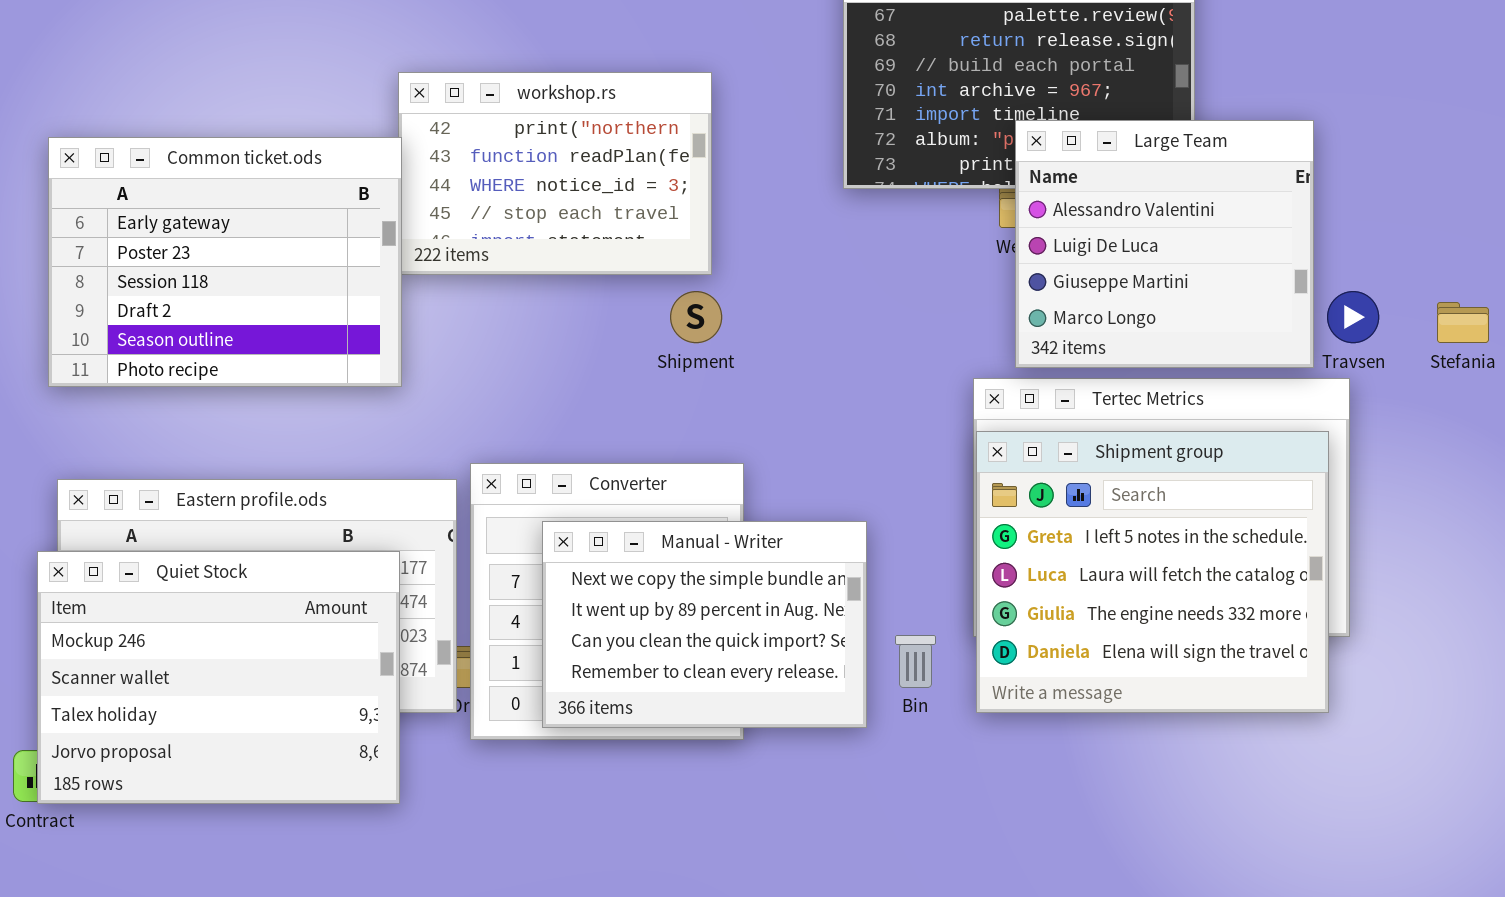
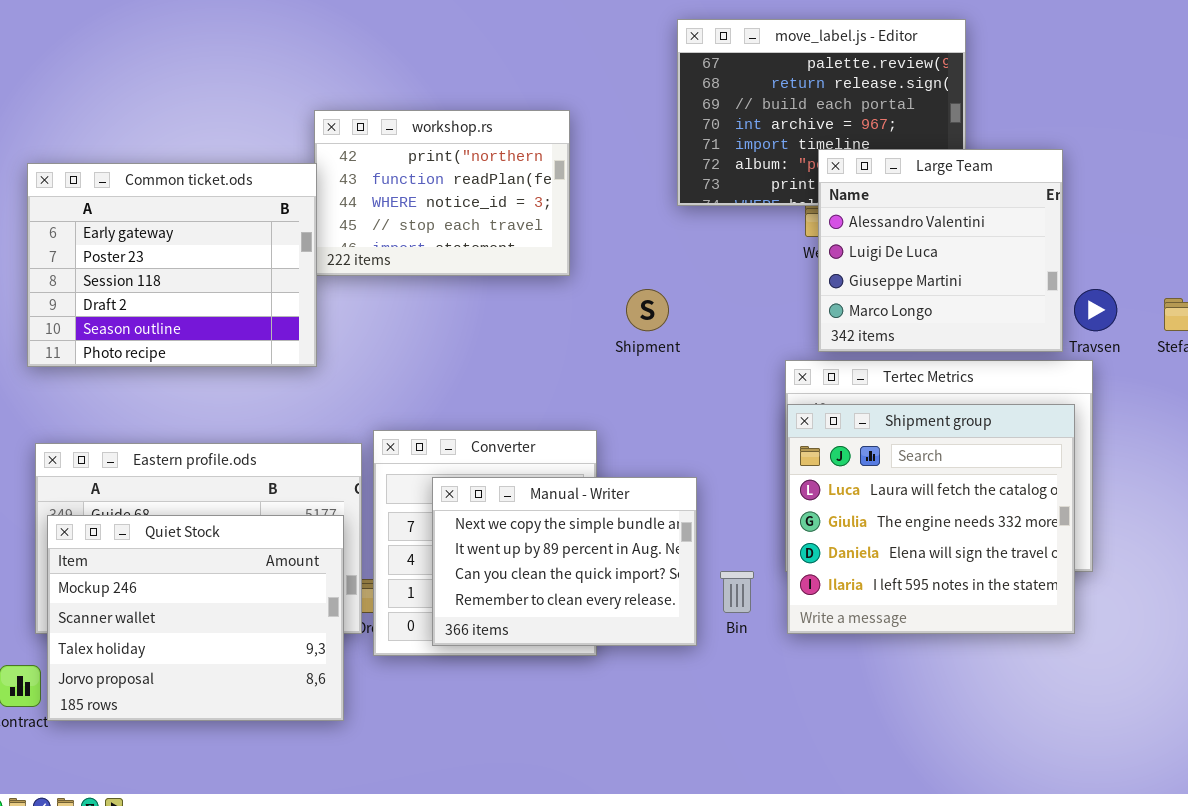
Shipment: [670,291,722,343] -> [626,289,669,331], moved
Shipment group: [976,431,1329,713] -> [787,404,1075,634], scrolled down 1 row
Quiet Stock: [37,551,400,804] -> [47,515,344,721], moved

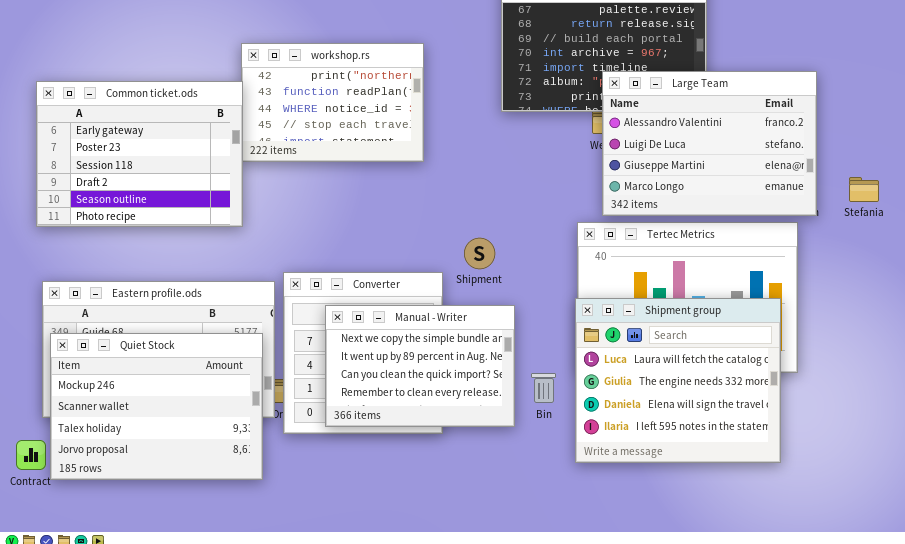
Large Team: [818,149,1063,352] -> [602,71,817,216], resized
Shipment: [626,289,669,331] -> [464,238,495,269], moved
Shipment group: [787,404,1075,634] -> [575,298,781,463], moved

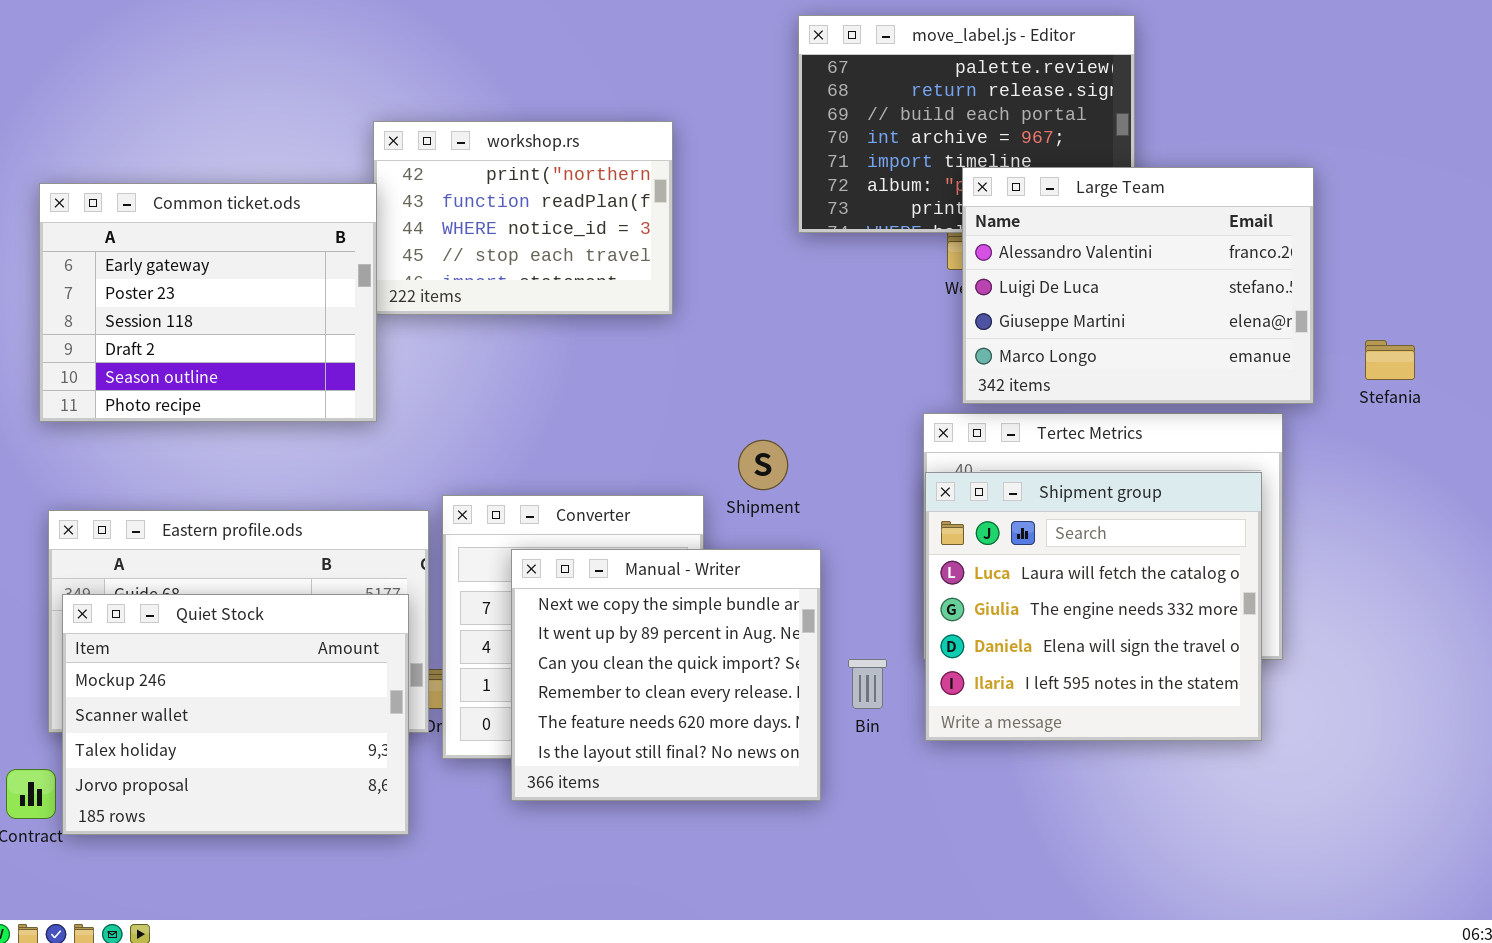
Shipment group: [575,298,781,463] -> [925,472,1262,741], moved
Manual - Writer: [325,305,515,427] -> [511,549,821,801], resized

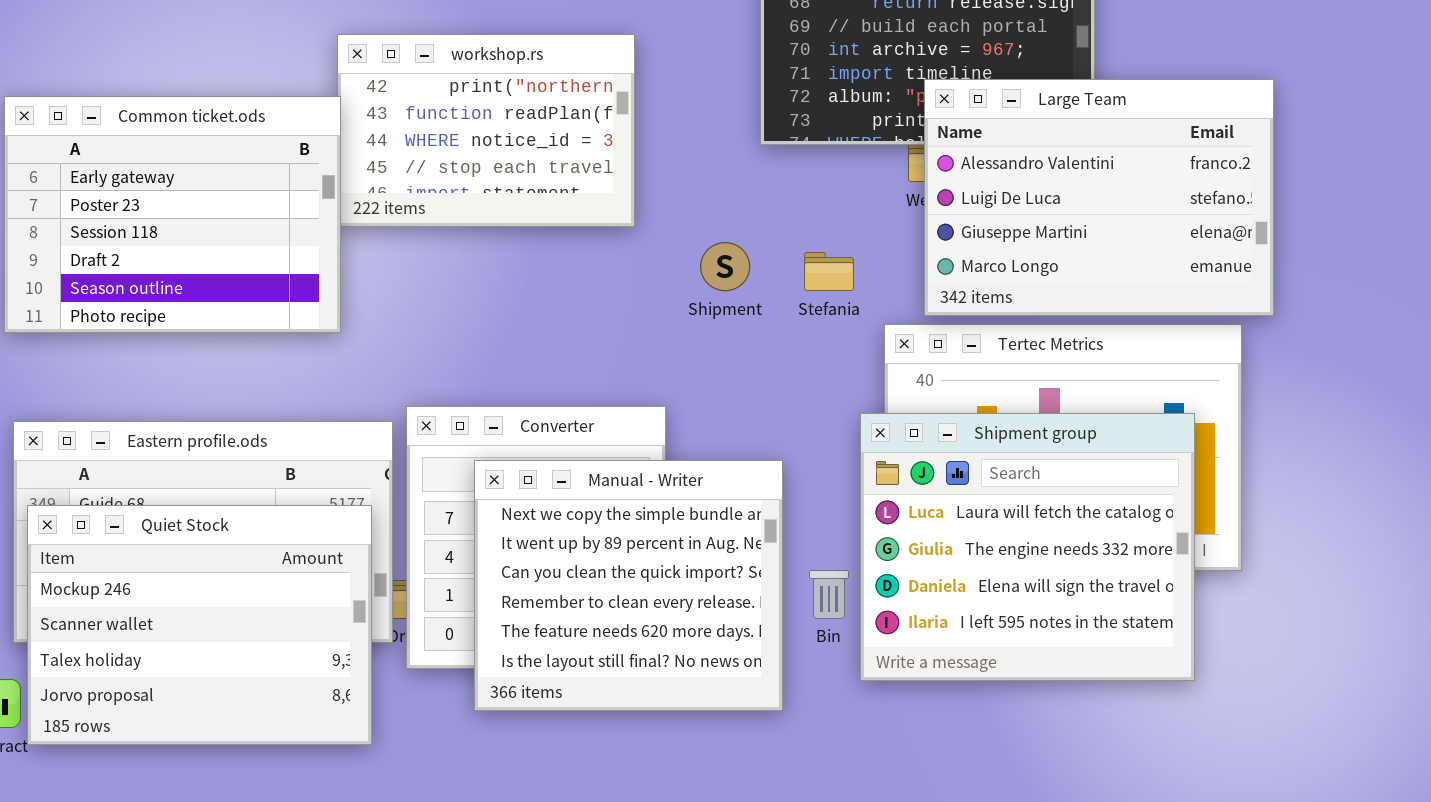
Stefania: [1365,340,1415,380] -> [804,252,854,291], moved
Shipment: [738,440,788,490] -> [700,242,750,291], moved
Shipment group: [925,472,1262,741] -> [860,413,1195,681], moved

